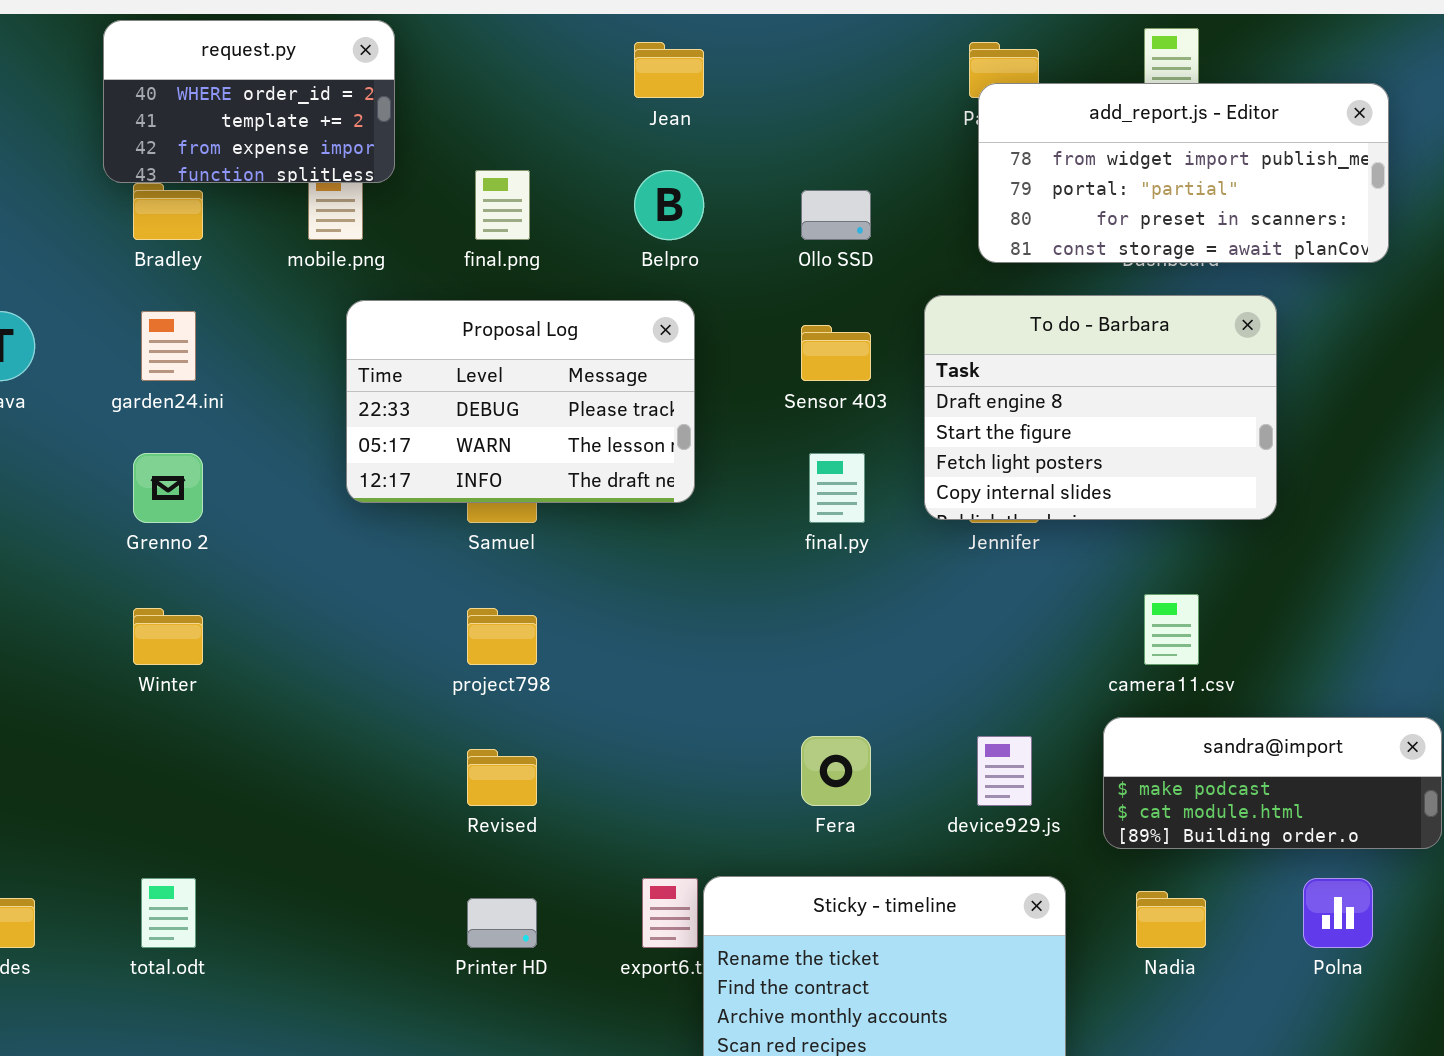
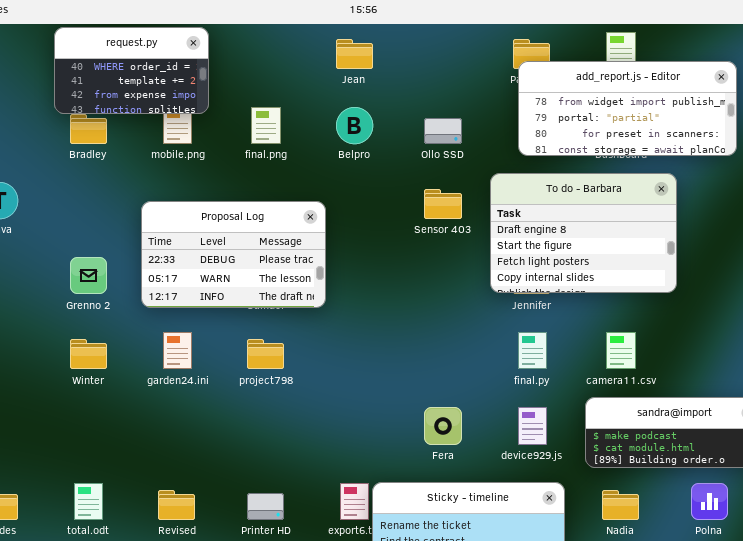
Proposal Log: [346,300,695,503] -> [141,201,326,308], moved
garden24.ini: [141,311,196,381] -> [163,332,192,369], moved
final.py: [809,453,865,523] -> [518,332,547,369], moved
Revised: [467,749,537,806] -> [158,490,195,520], moved

